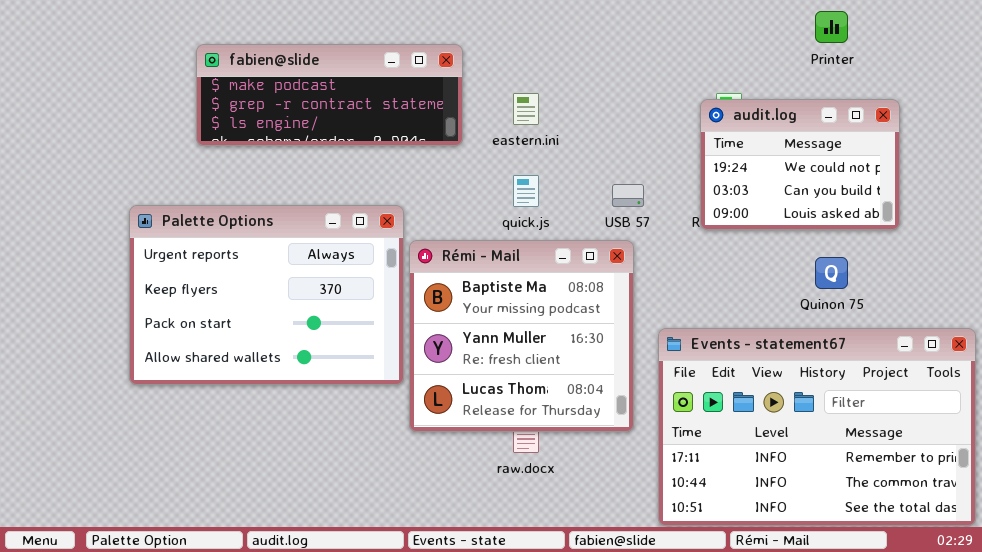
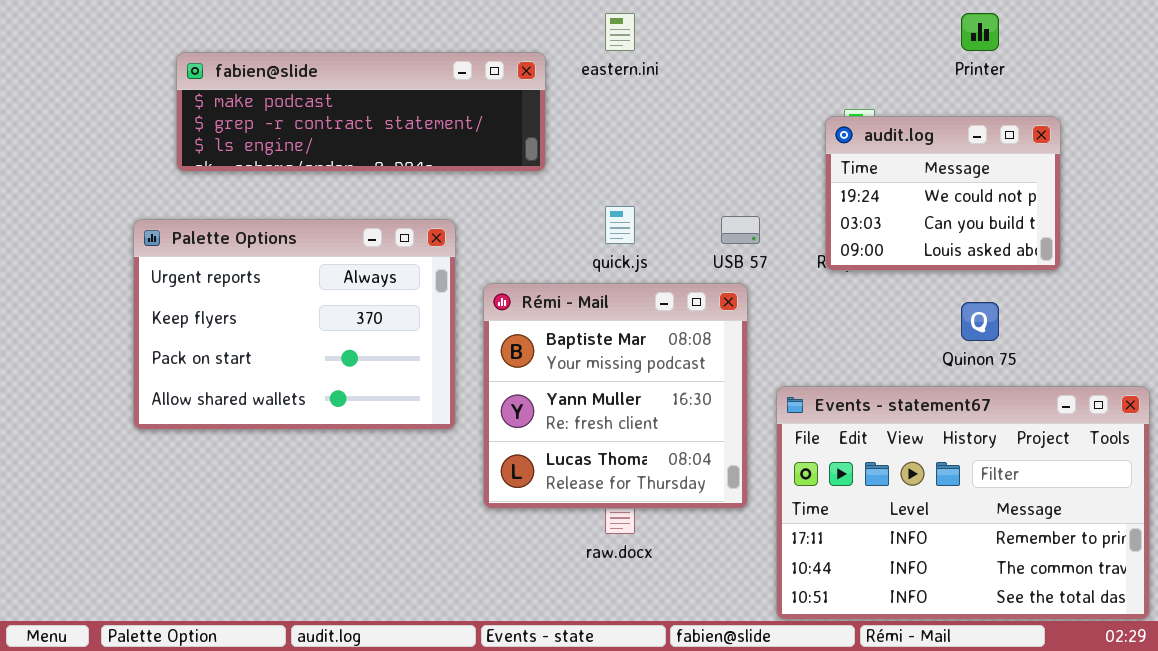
fabien@slide: [196,44,463,146] -> [176,52,546,172], resized
eastern.ini: [513,93,539,125] -> [605,13,635,51], moved
Palette Options: [129,205,404,385] -> [133,219,456,430], moved

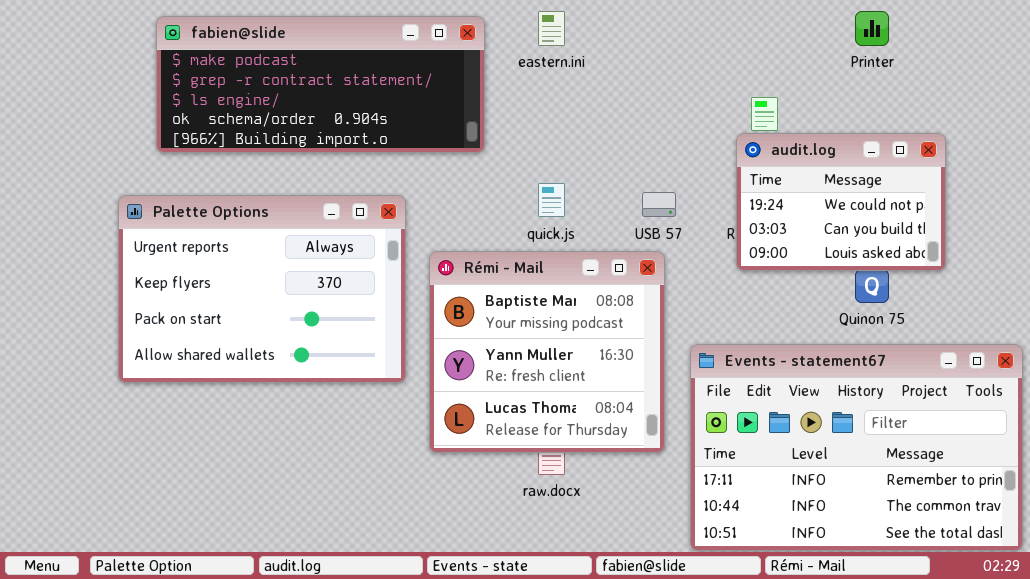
fabien@slide: [176,52,546,172] -> [156,16,485,153], resized
audit.log: [825,116,1061,271] -> [736,133,946,271], moved

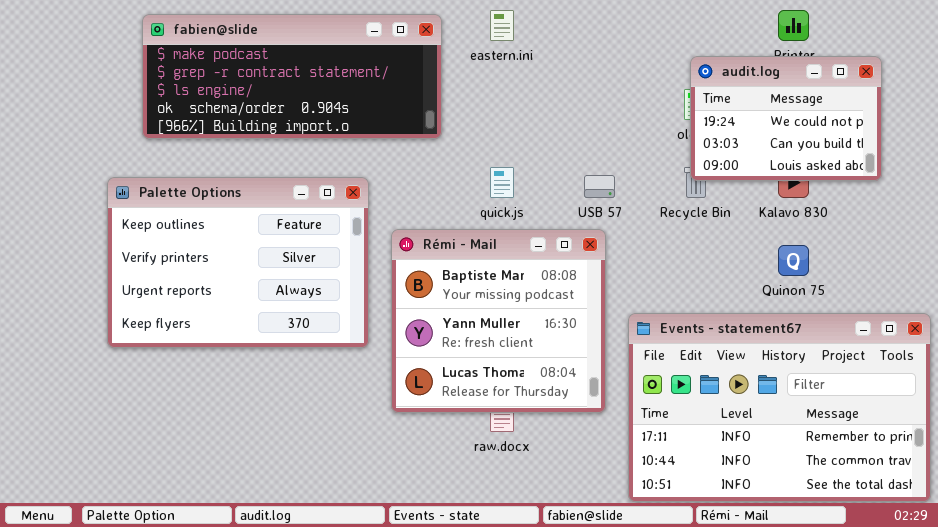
audit.log: [736,133,946,271] -> [690,56,882,181], moved
Palette Options: [118,195,406,383] -> [107,177,369,348], scrolled up 2 rows

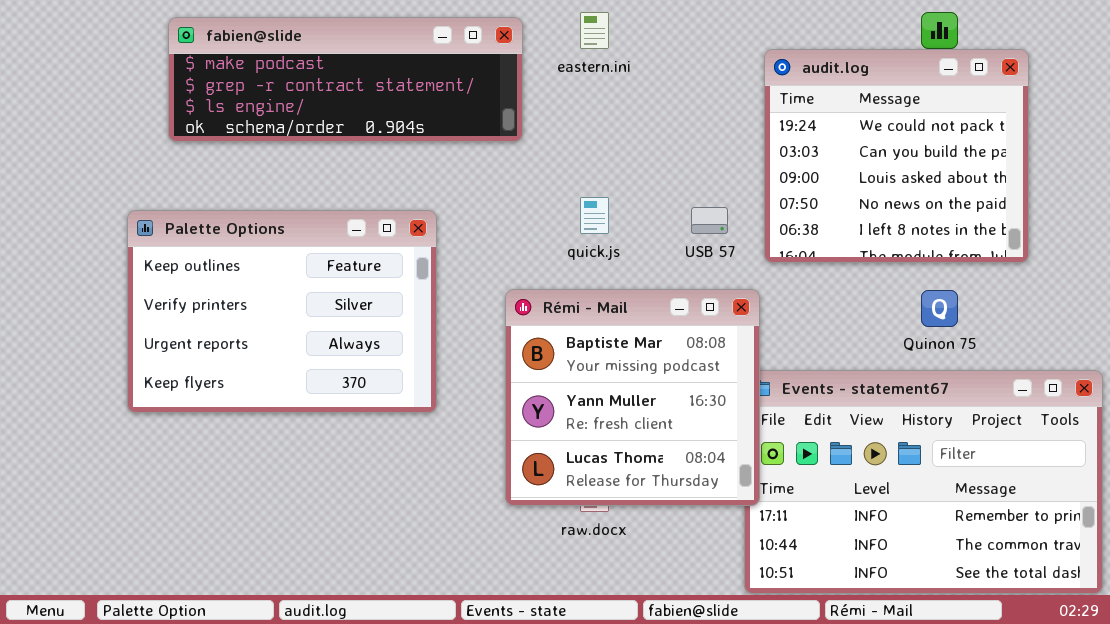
fabien@slide: [142,14,442,139] -> [168,17,523,142], resized
audit.log: [690,56,882,181] -> [764,49,1029,263], moved, resized
Rémi - Mail: [391,229,606,413] -> [505,289,760,506], moved

